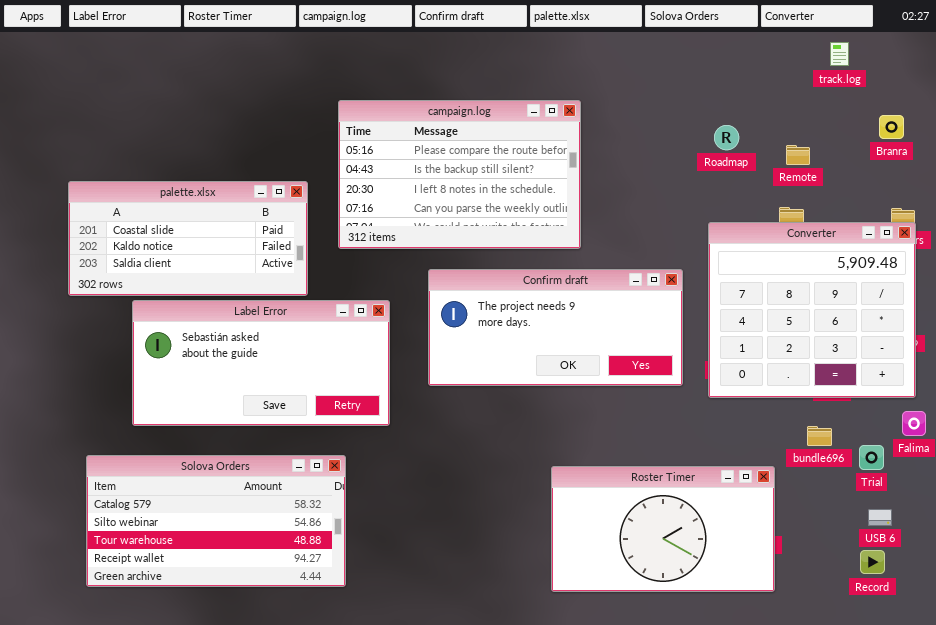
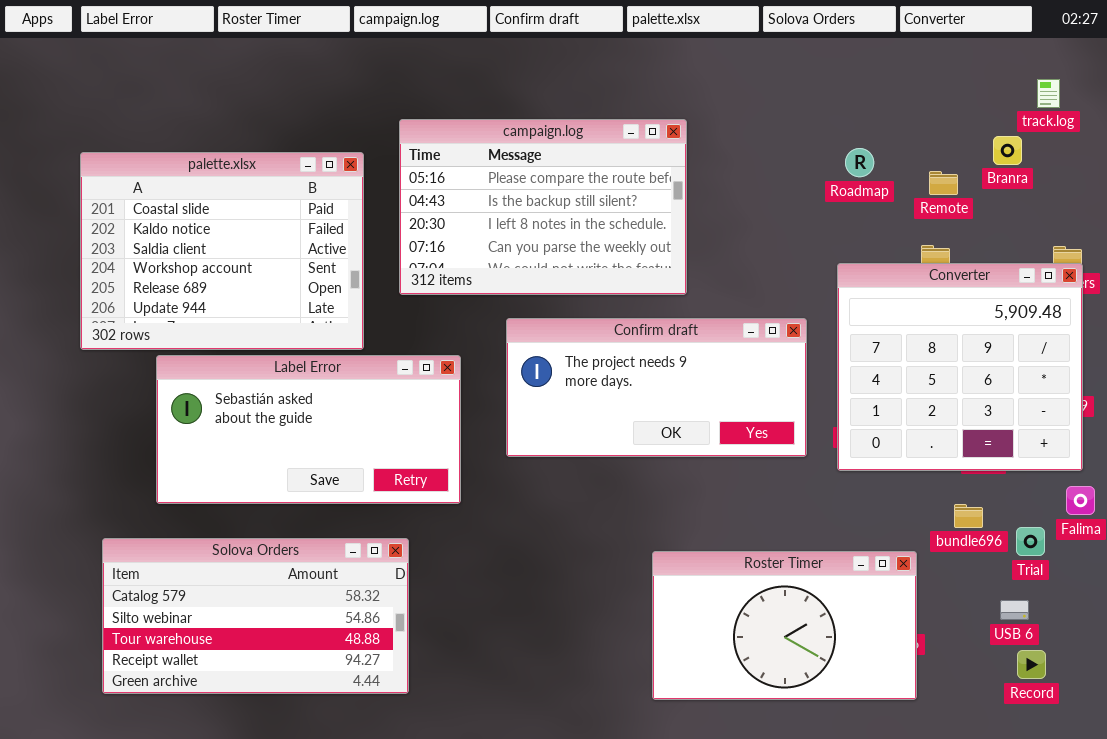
track.log: [830,42,849,66] -> [1037,79,1060,108], moved
Branra: [879,115,904,139] -> [993,136,1022,165], moved
palette.xlsx: [68,181,308,296] -> [80,152,364,350], resized
USB 6: [868,509,892,526] -> [1000,600,1029,620], moved

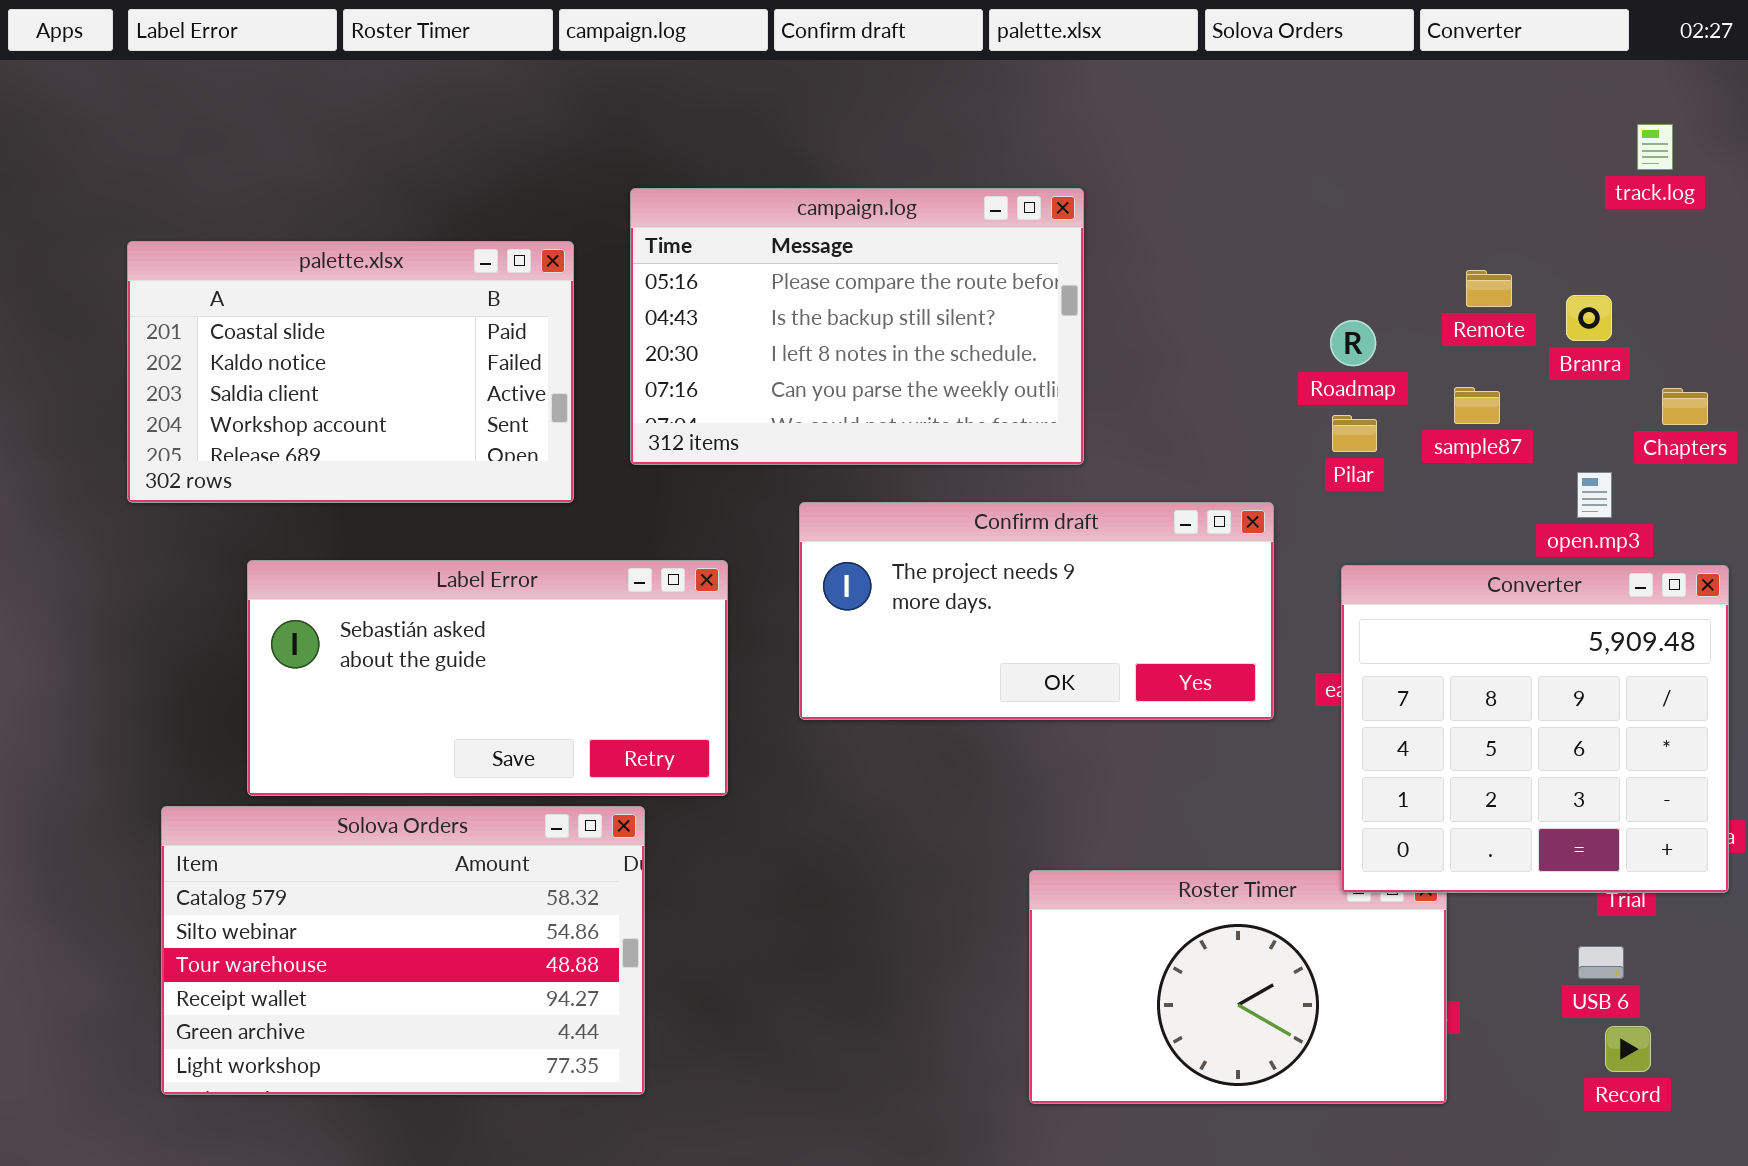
Branra: [993,136,1022,165] -> [1566,295,1612,341], moved
Roadmap: [845,148,874,177] -> [1330,320,1376,366], moved
palette.xlsx: [80,152,364,350] -> [127,241,574,503], resized
Converter: [837,263,1083,471] -> [1341,565,1729,893], moved
Solova Orders: [102,538,409,694] -> [161,806,645,1095], resized

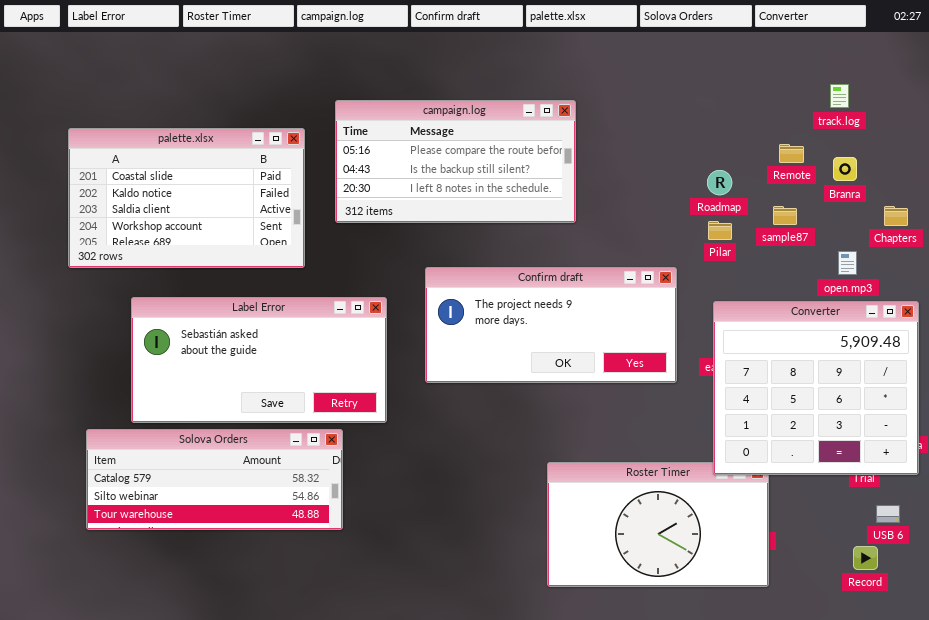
track.log: [1637,124,1673,170] -> [830,84,849,108], moved
campaign.log: [630,188,1084,465] -> [335,100,576,223], resized
Solova Orders: [161,806,645,1095] -> [86,429,343,530], resized
USB 6: [1578,946,1624,979] -> [876,505,900,523], moved

